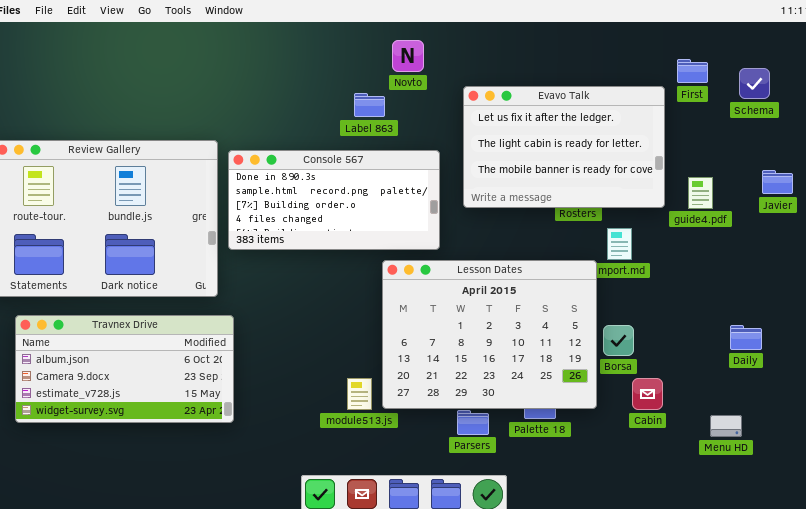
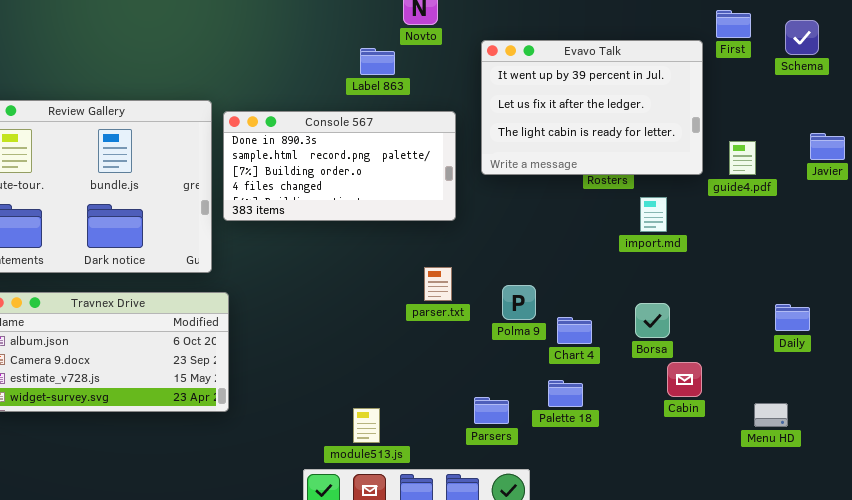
Evavo Talk: [463,86,665,208] -> [481,40,703,175], scrolled up 1 row
Lesson Dates: [382,260,597,409] -> none, closed
module513.js: [347,378,372,410] -> [353,408,380,443], moved

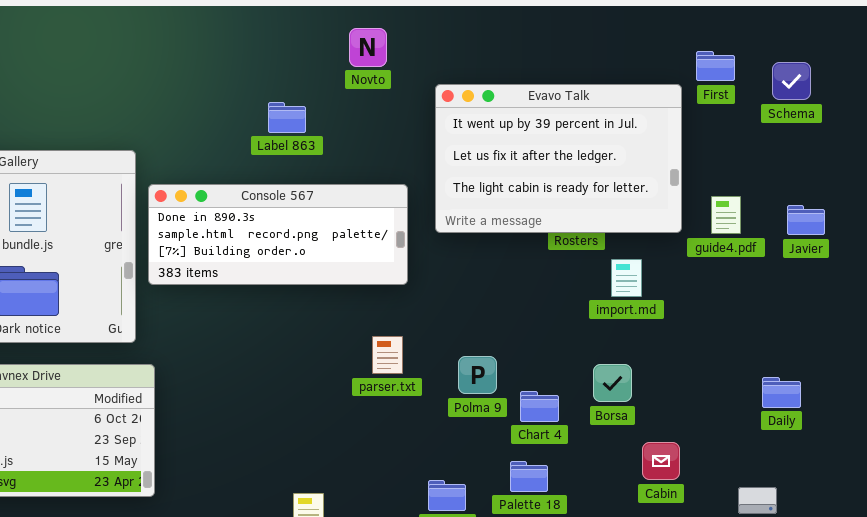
Label 863: [360,48,395,75] -> [268,102,306,133], moved
Console 567: [223,111,456,221] -> [148,184,408,285], resized
Javier: [810,133,845,160] -> [787,205,825,235], moved
Borsa: [635,303,670,338] -> [593,364,632,402], moved

